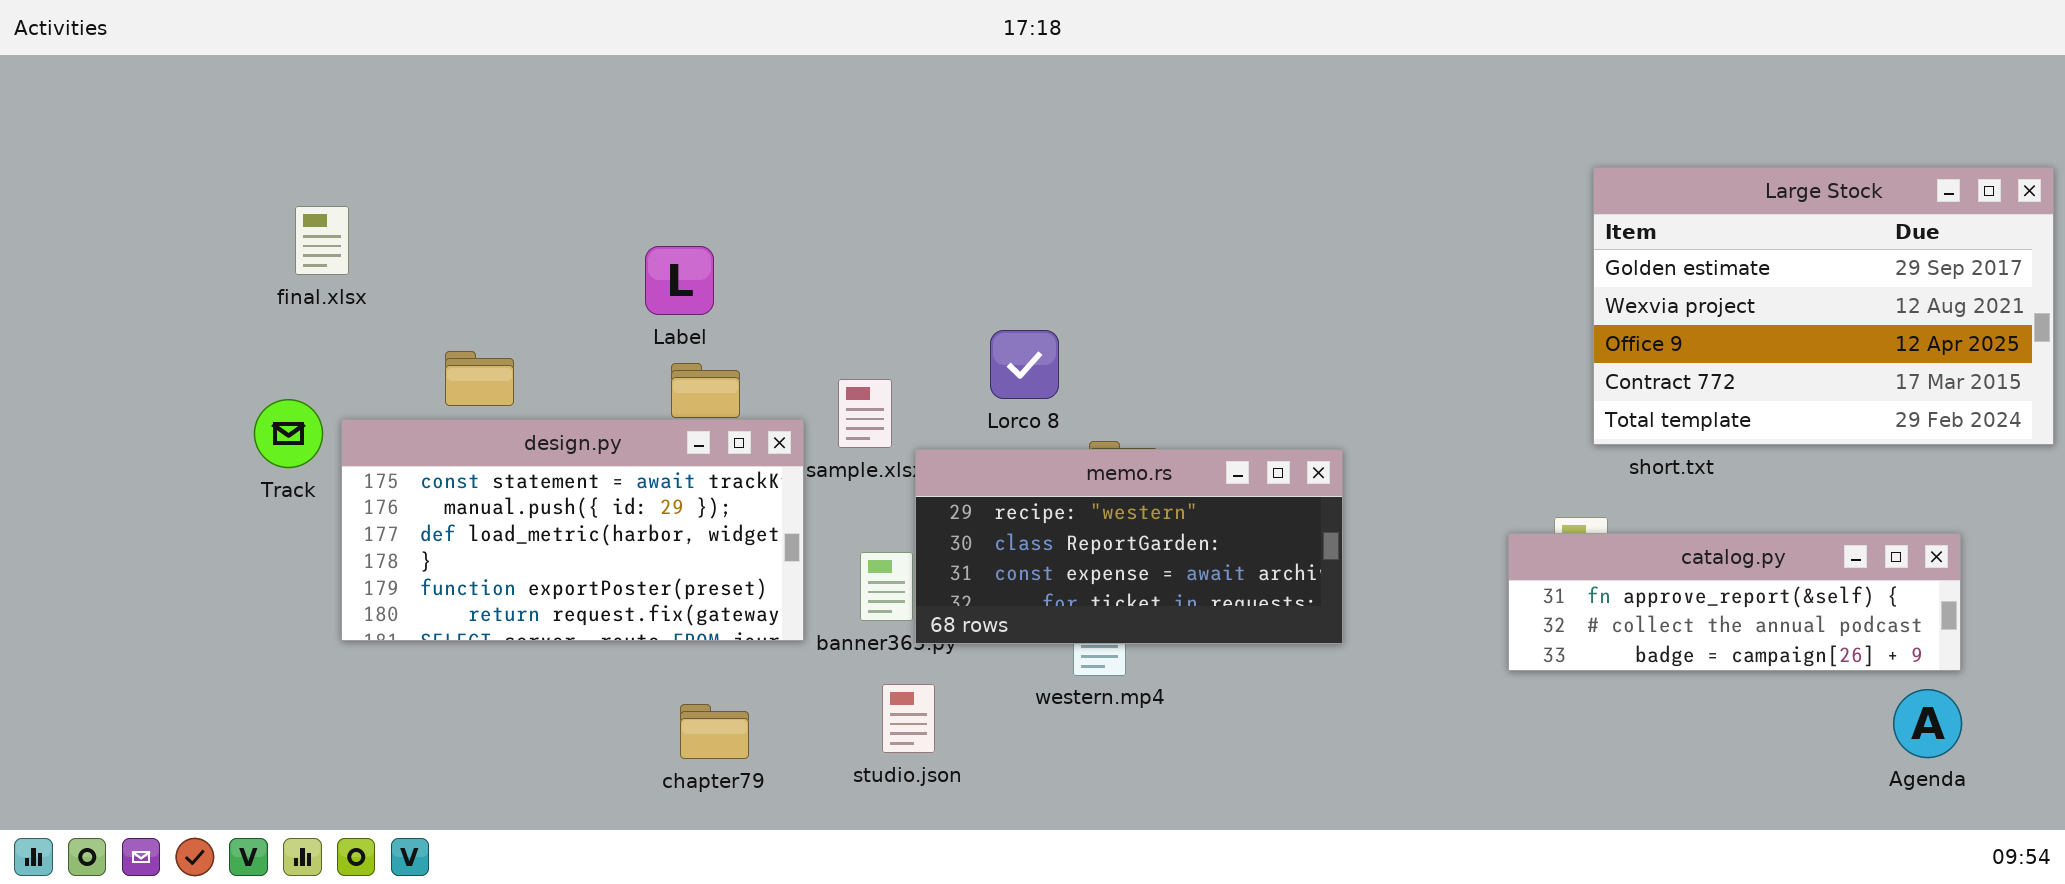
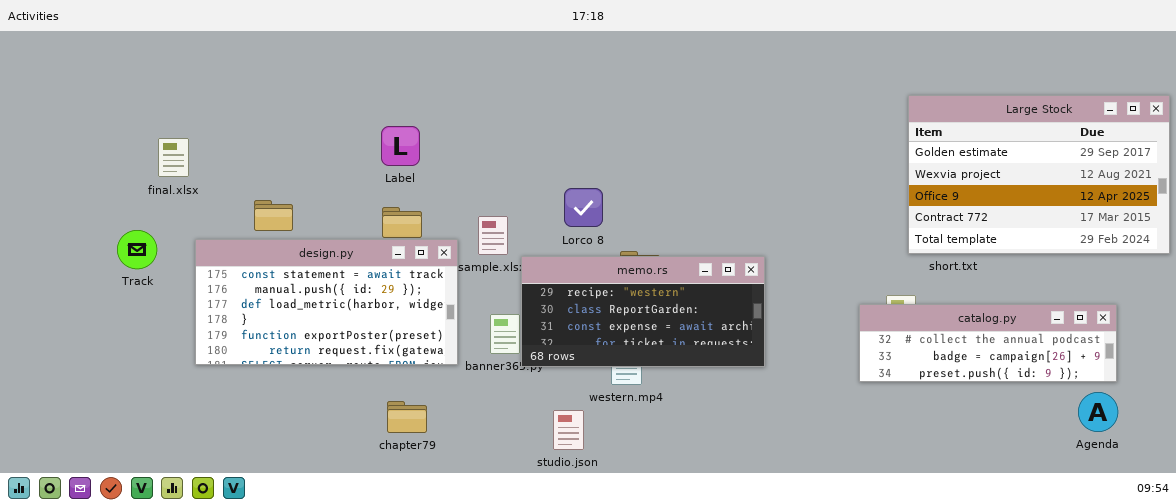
final.xlsx: [295,206,349,275] -> [158,138,189,177], moved
Label: [645,246,714,315] -> [381,126,420,166], moved
Track: [254,399,323,468] -> [117,230,157,269], moved
catalog.py: [1508,533,1961,671] -> [859,304,1117,382], scrolled down 1 row
studio.json: [882,684,935,753] -> [553,410,584,450], moved

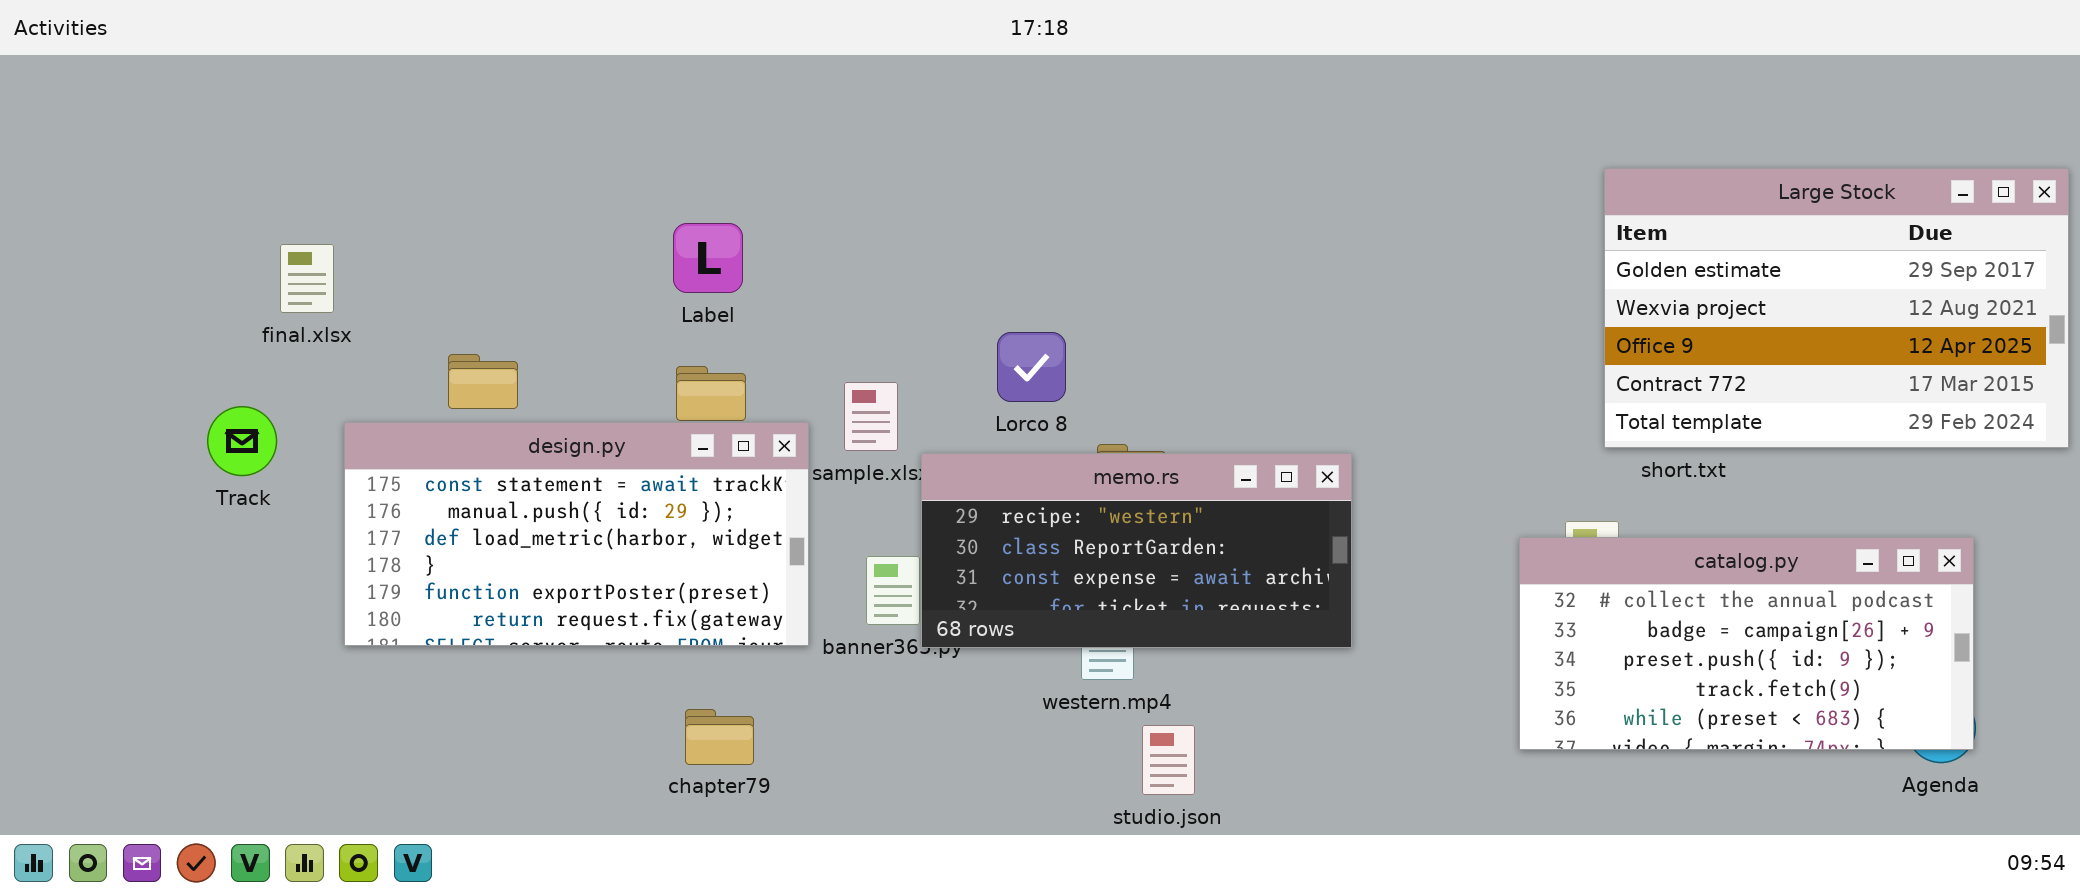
catalog.py: [859,304,1117,382] -> [1519,537,1974,750], resized
studio.json: [553,410,584,450] -> [1142,725,1195,795], moved

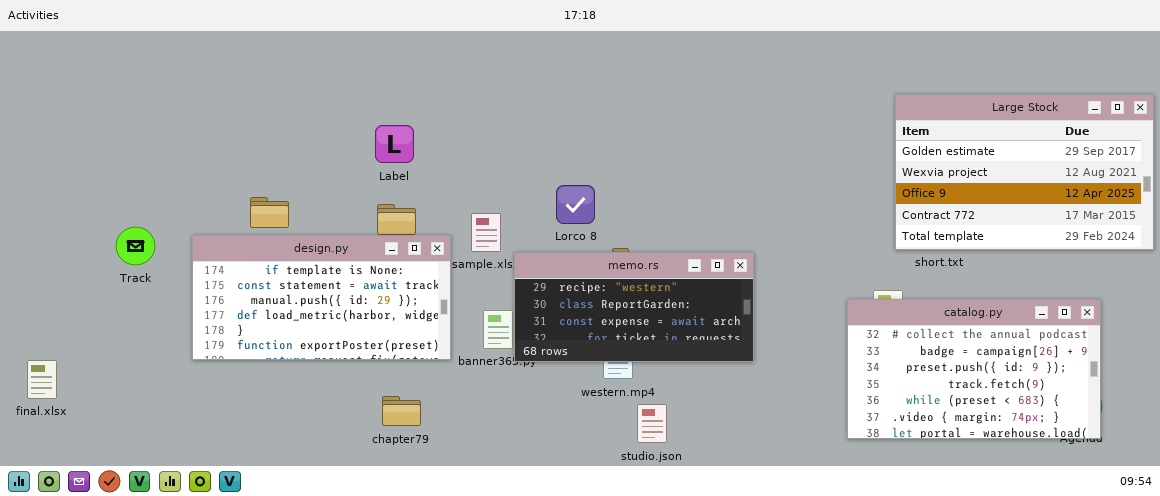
final.xlsx: [280,244,334,313] -> [27,360,57,399], moved
design.py: [344,422,809,646] -> [192,235,451,360], scrolled up 1 row
catalog.py: [1519,537,1974,750] -> [847,299,1101,439], resized

